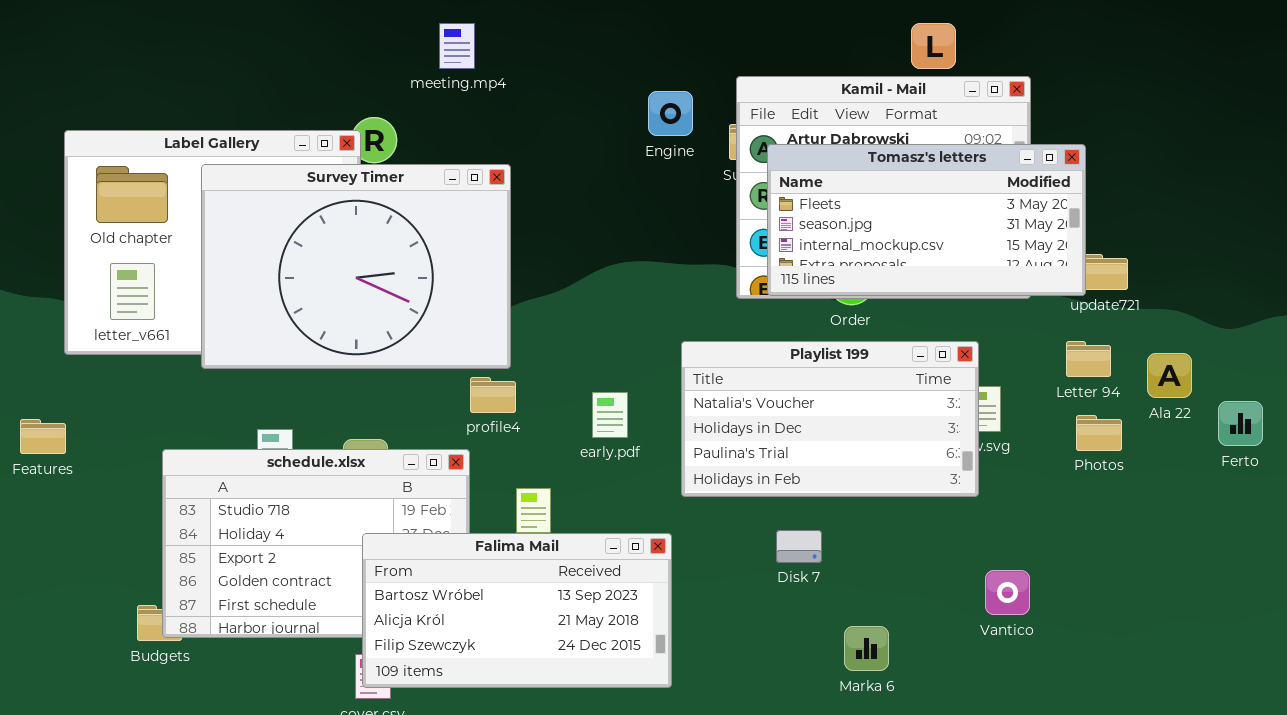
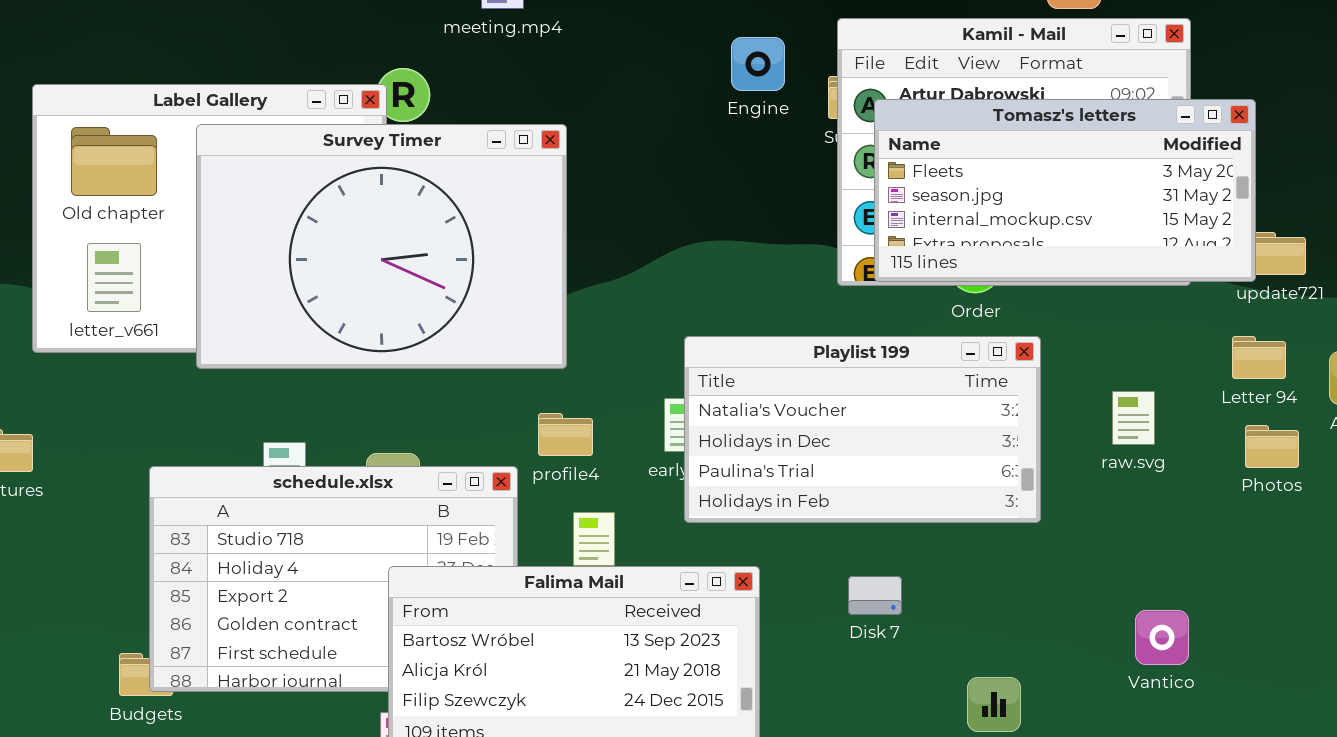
Playlist 199: [681,341,979,497] -> [684,336,1041,523], moved
profile4: [470,377,516,413] -> [538,413,593,456], moved
Disk 7: [776,530,822,563] -> [848,576,902,615], moved

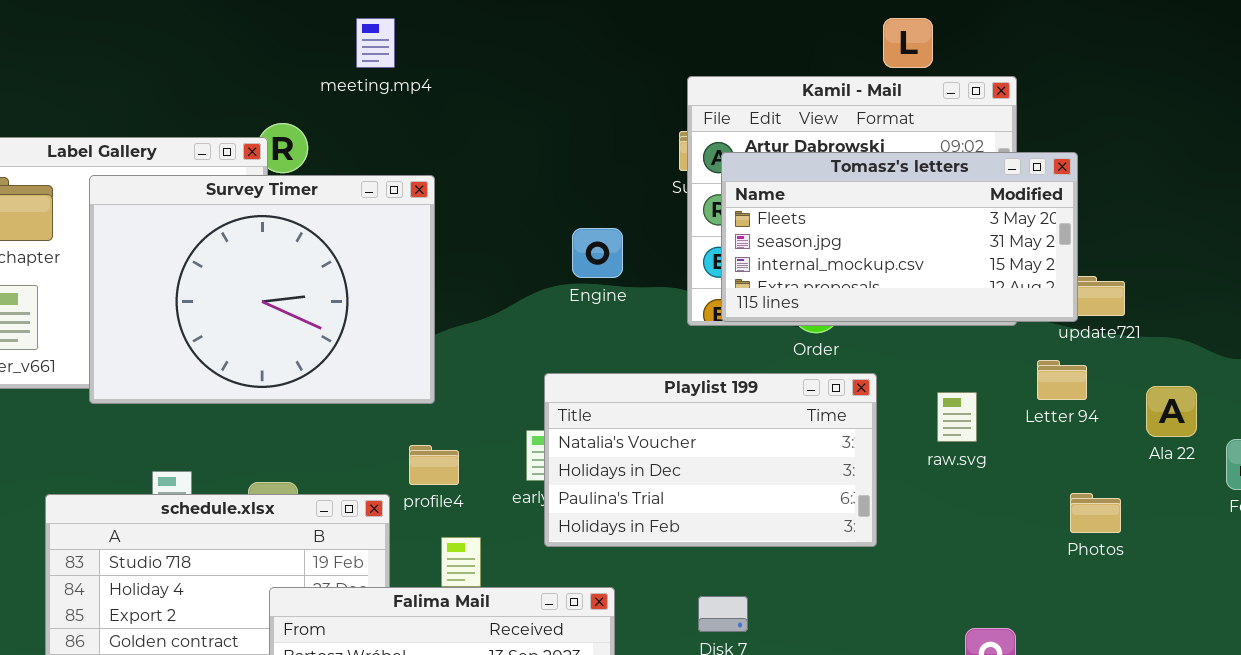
Engine: [731,37,785,91] -> [572,228,623,278], moved
Letter 94: [1232,336,1286,379] -> [1037,360,1087,400], moved
raw.svg: [1112,391,1155,445] -> [937,392,977,442], moved
Photos: [1245,425,1299,468] -> [1070,493,1121,533], moved

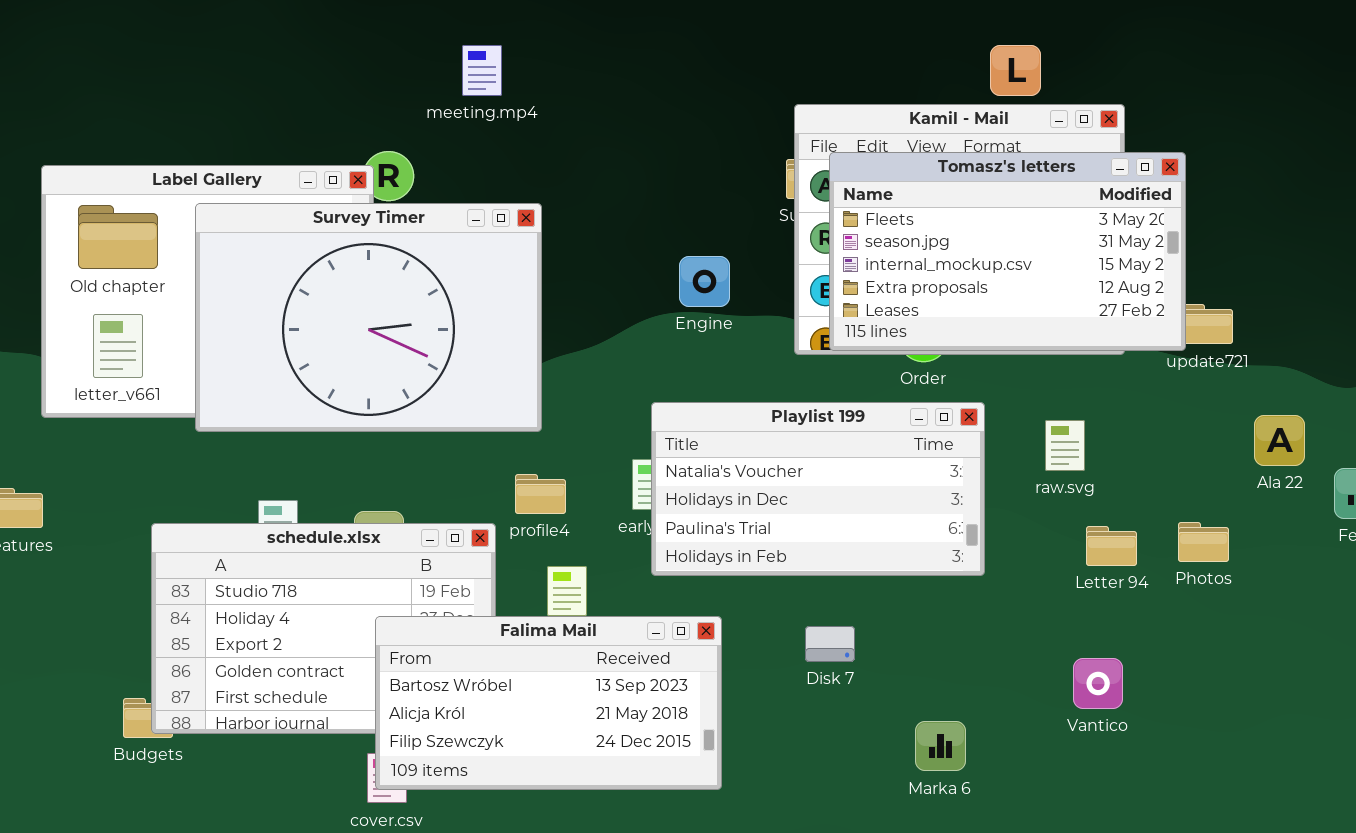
Tomasz's letters: [721,152,1078,322] -> [829,152,1186,351], resized
Letter 94: [1037,360,1087,400] -> [1086,526,1137,566], moved

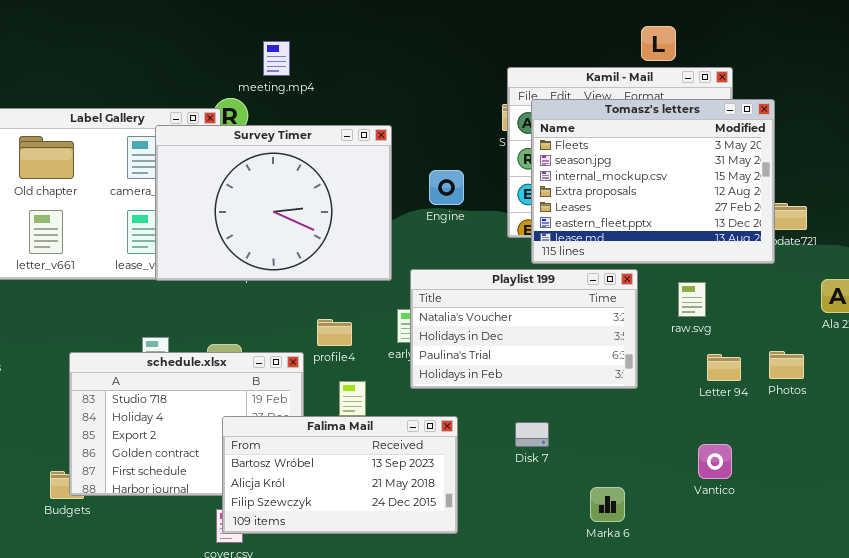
meeting.mp4: [462,45,502,96] -> [263,41,290,76], moved
Tomasz's letters: [829,152,1186,351] -> [531,99,775,264], resized
Survey Timer: [195,203,542,432] -> [155,125,392,281], moved

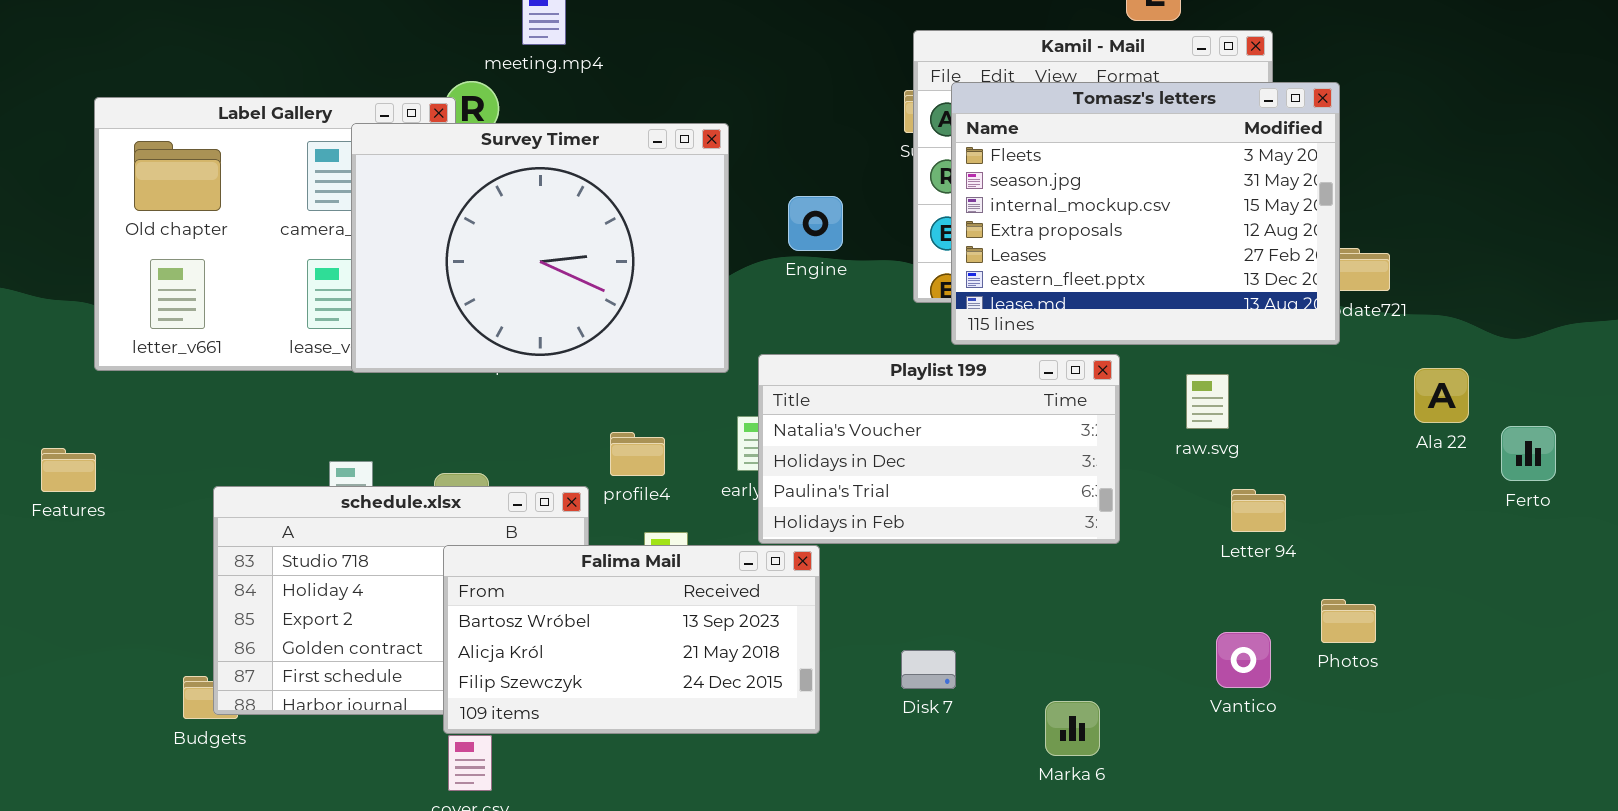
Photos: [769,351,804,379] -> [1321,599,1376,643], moved
Falima Mail: [222,416,458,534] -> [443,545,820,734], moved
Disk 7: [515,422,549,447] -> [901,650,956,689], moved

